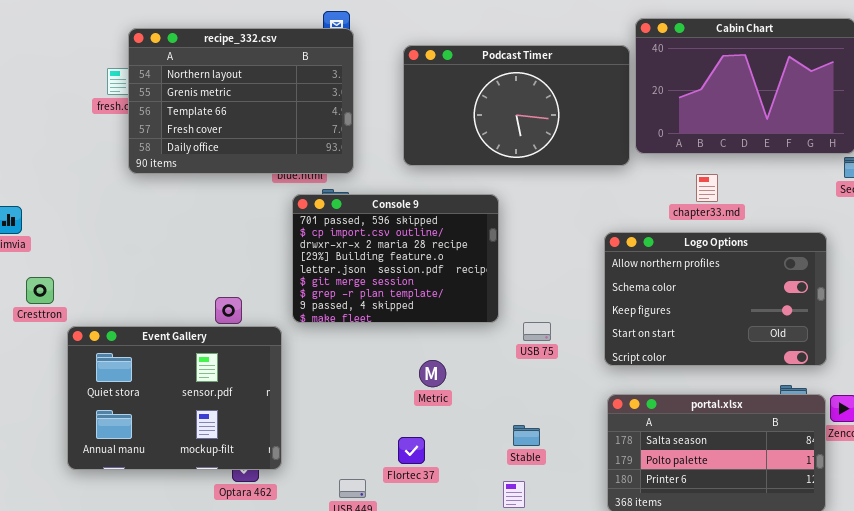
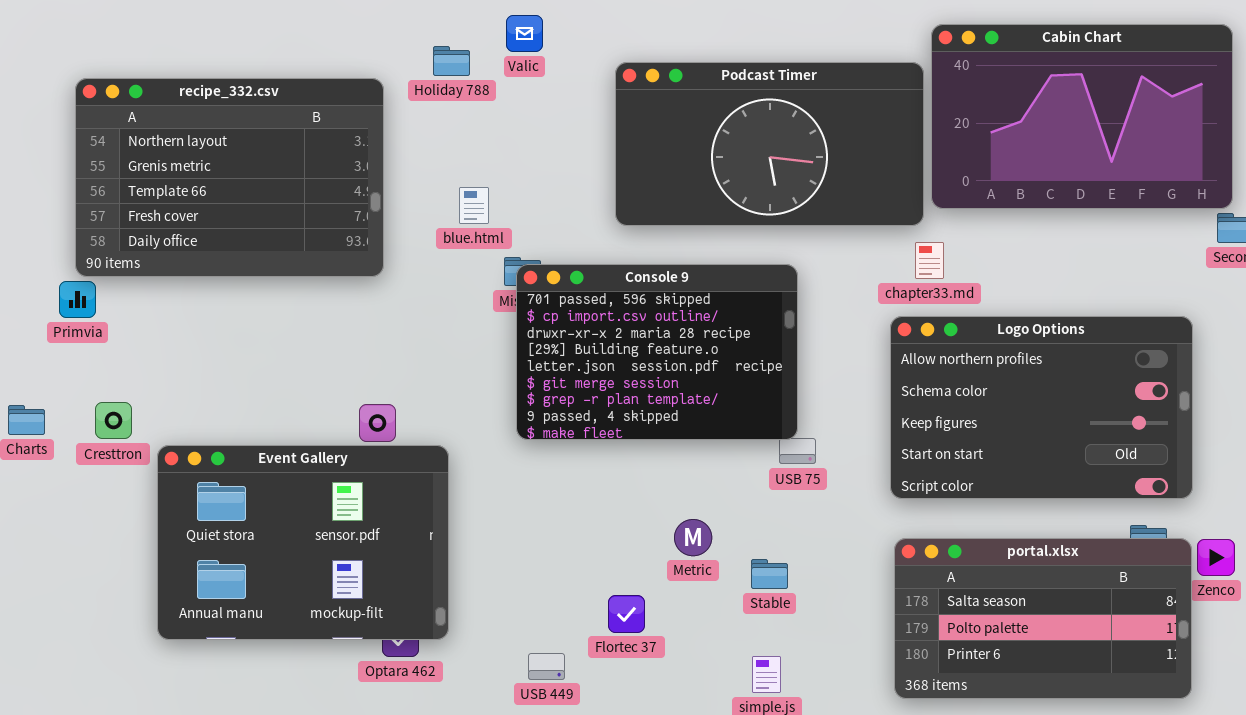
recipe_332.csv: [128,28,354,174] -> [75,78,384,277], moved
chapter33.md: [696,174,718,202] -> [915,242,944,279], moved
Console 9: [292,194,499,323] -> [516,264,798,440], moved
Cresttron: [26,277,54,304] -> [95,402,132,439], moved
Metric: [419,360,446,387] -> [674,519,712,556], moved
Stable: [513,425,540,446] -> [751,559,788,589], moved

